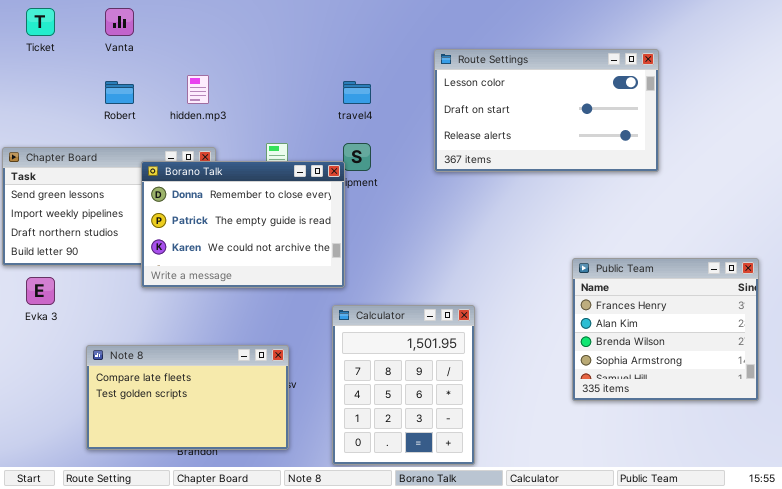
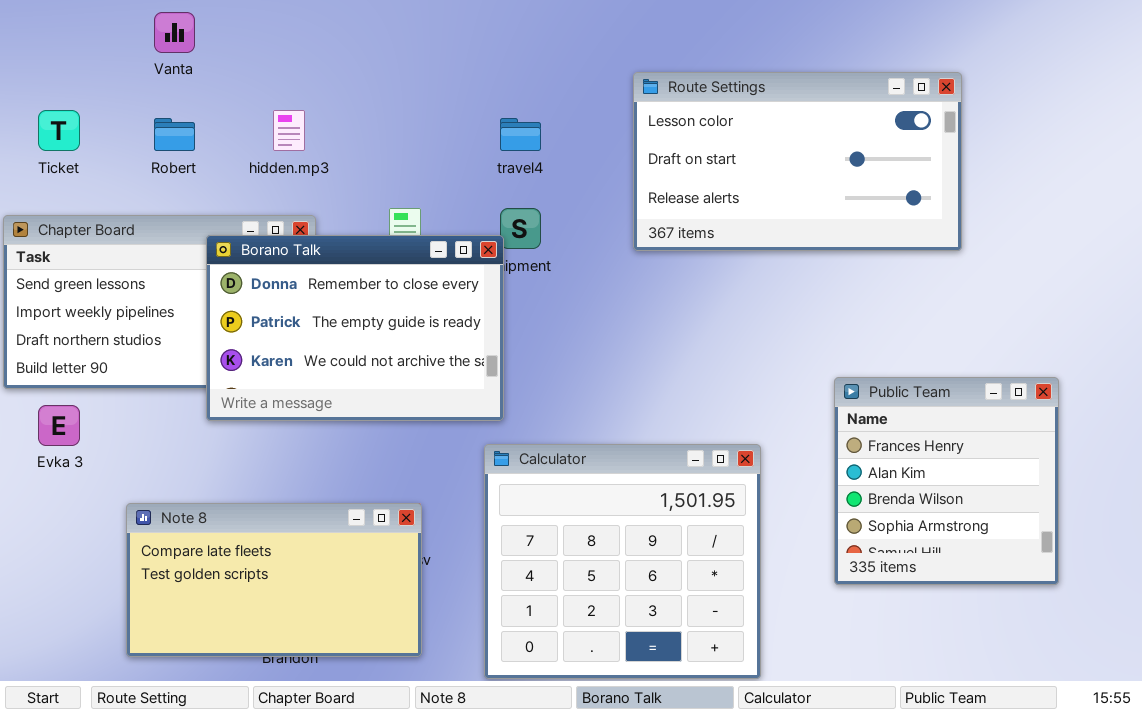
Ticket: [26,8,55,36] -> [38,110,80,151], moved
Public Team: [572,258,759,401] -> [834,377,1059,585], resized
Calculator: [332,305,475,465] -> [484,444,761,679], resized

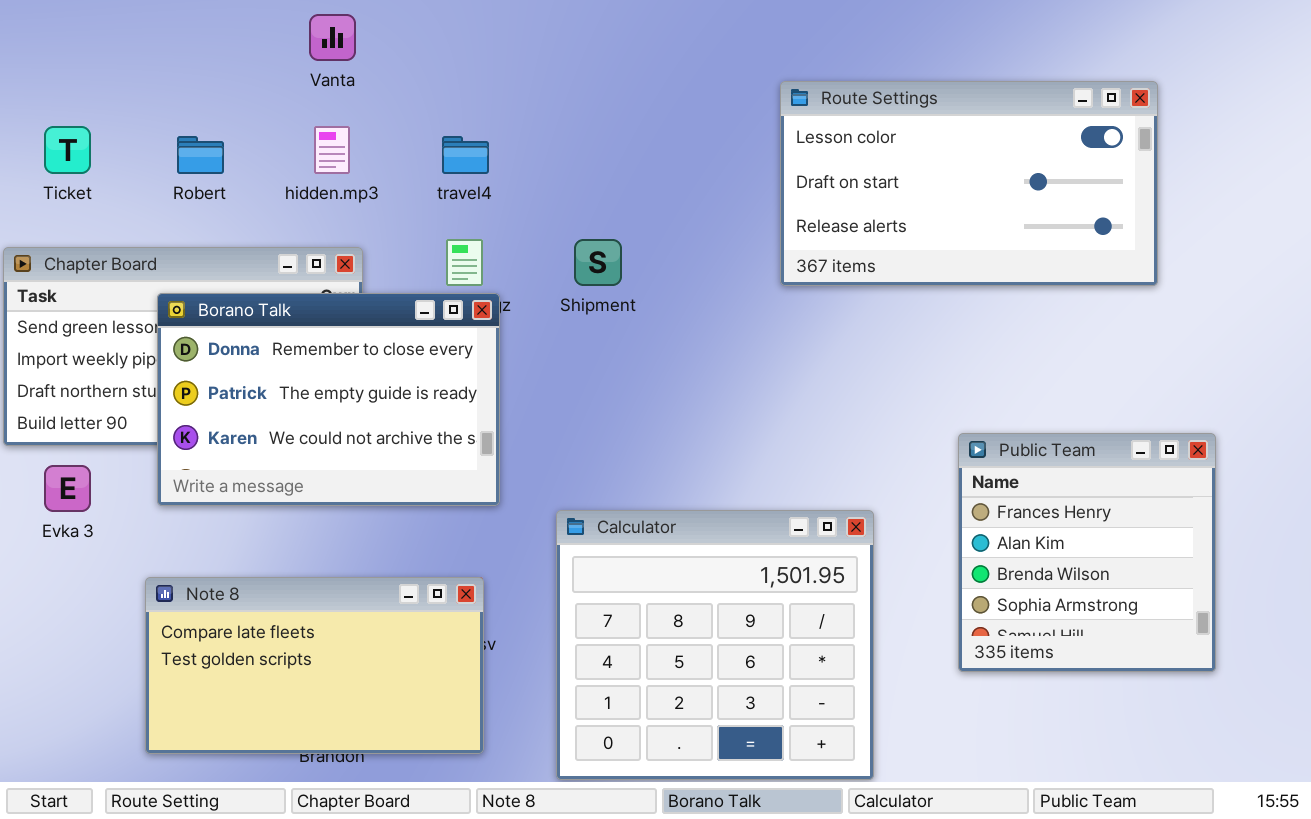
Vanta: [154,12,195,53] -> [309,14,356,61], moved
Route Settings: [633,72,962,251] -> [780,81,1158,286], moved
travel4: [500,118,541,151] -> [442,136,489,174], moved
Borano Talk: [206,235,504,421] -> [157,293,500,506], moved

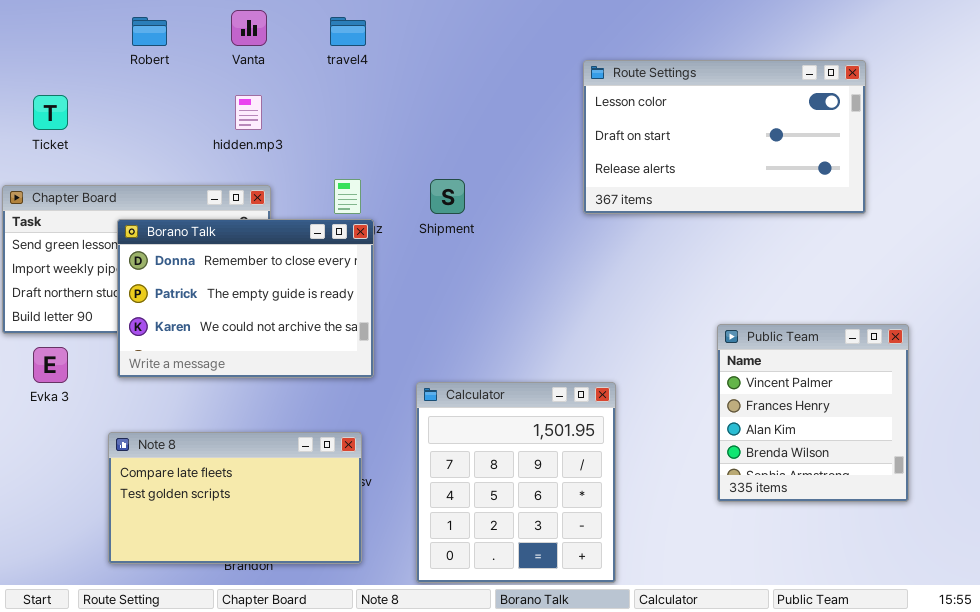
Robert: [177,136,224,174] -> [132,17,167,46], moved
travel4: [442,136,489,174] -> [330,17,366,46], moved
Public Team: [958,433,1216,672] -> [717,324,909,502], scrolled up 1 row
Calculator: [556,510,874,780] -> [416,382,616,583], resized

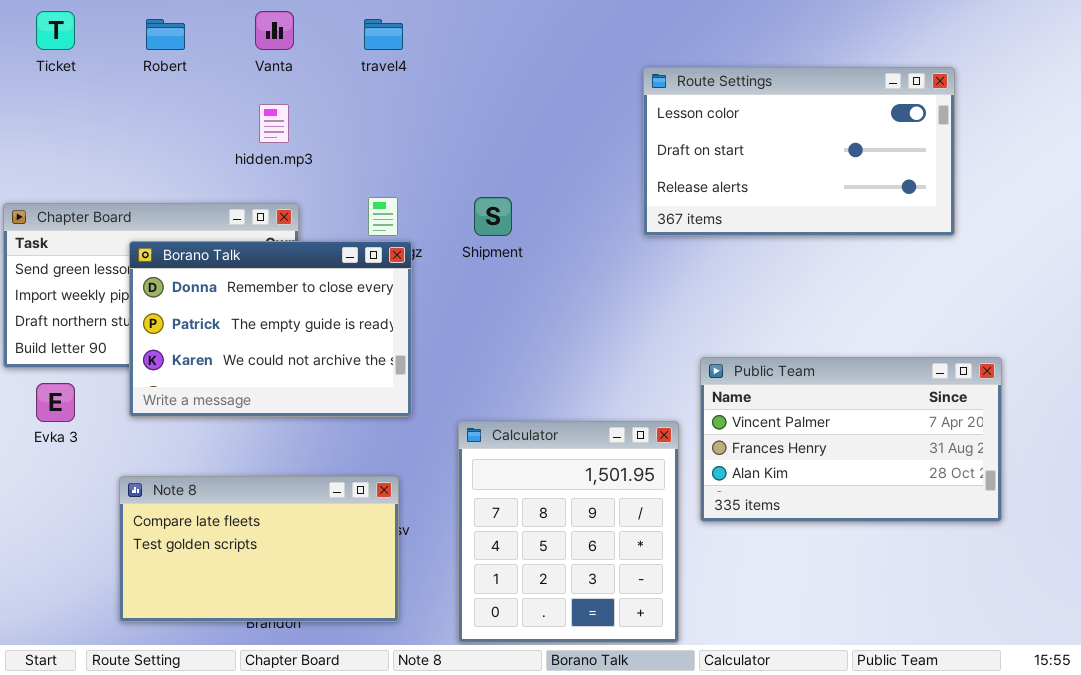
Ticket: [33,95,68,130] -> [36,11,75,50], moved
Public Team: [717,324,909,502] -> [700,357,1002,522], resized

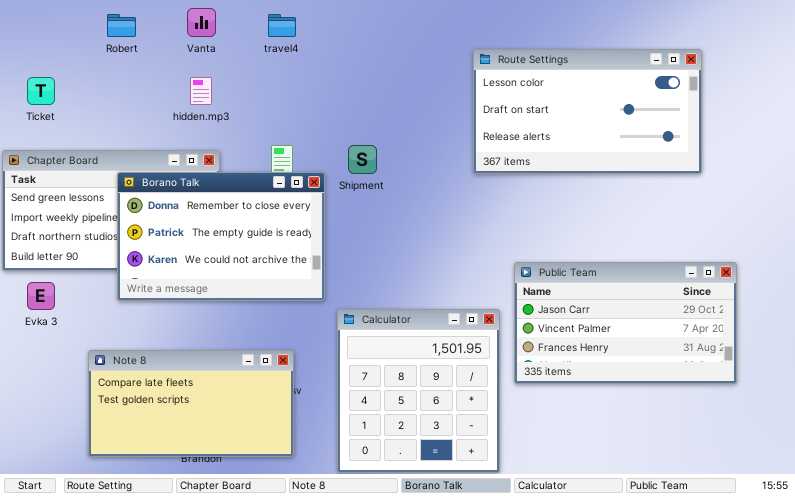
Ticket: [36,11,75,50] -> [27,77,55,105], moved
Borano Talk: [129,241,412,417] -> [117,172,325,301], moved
Public Team: [700,357,1002,522] -> [514,262,737,384], scrolled up 1 row

